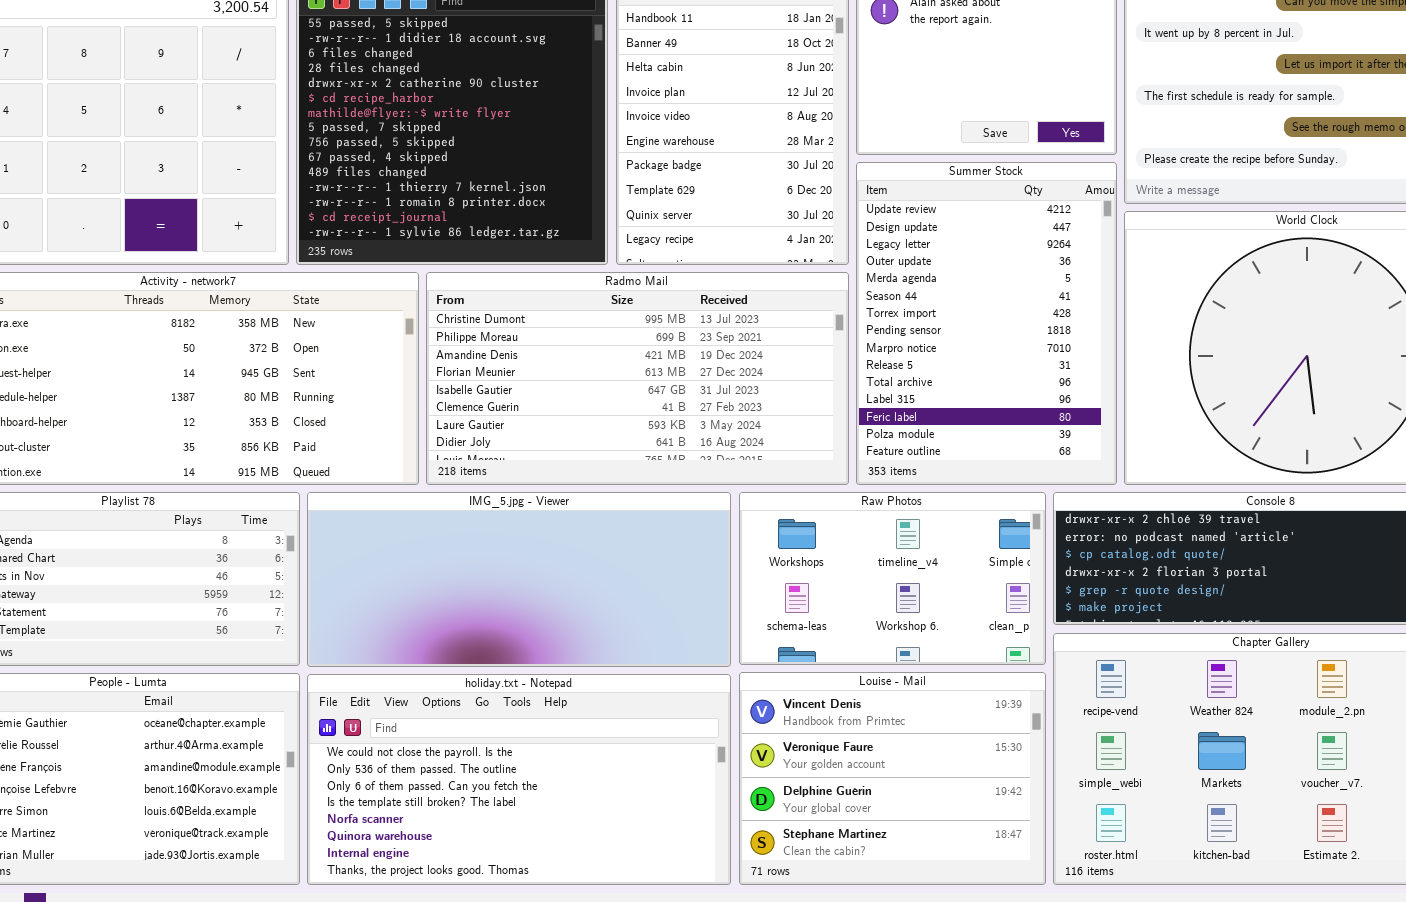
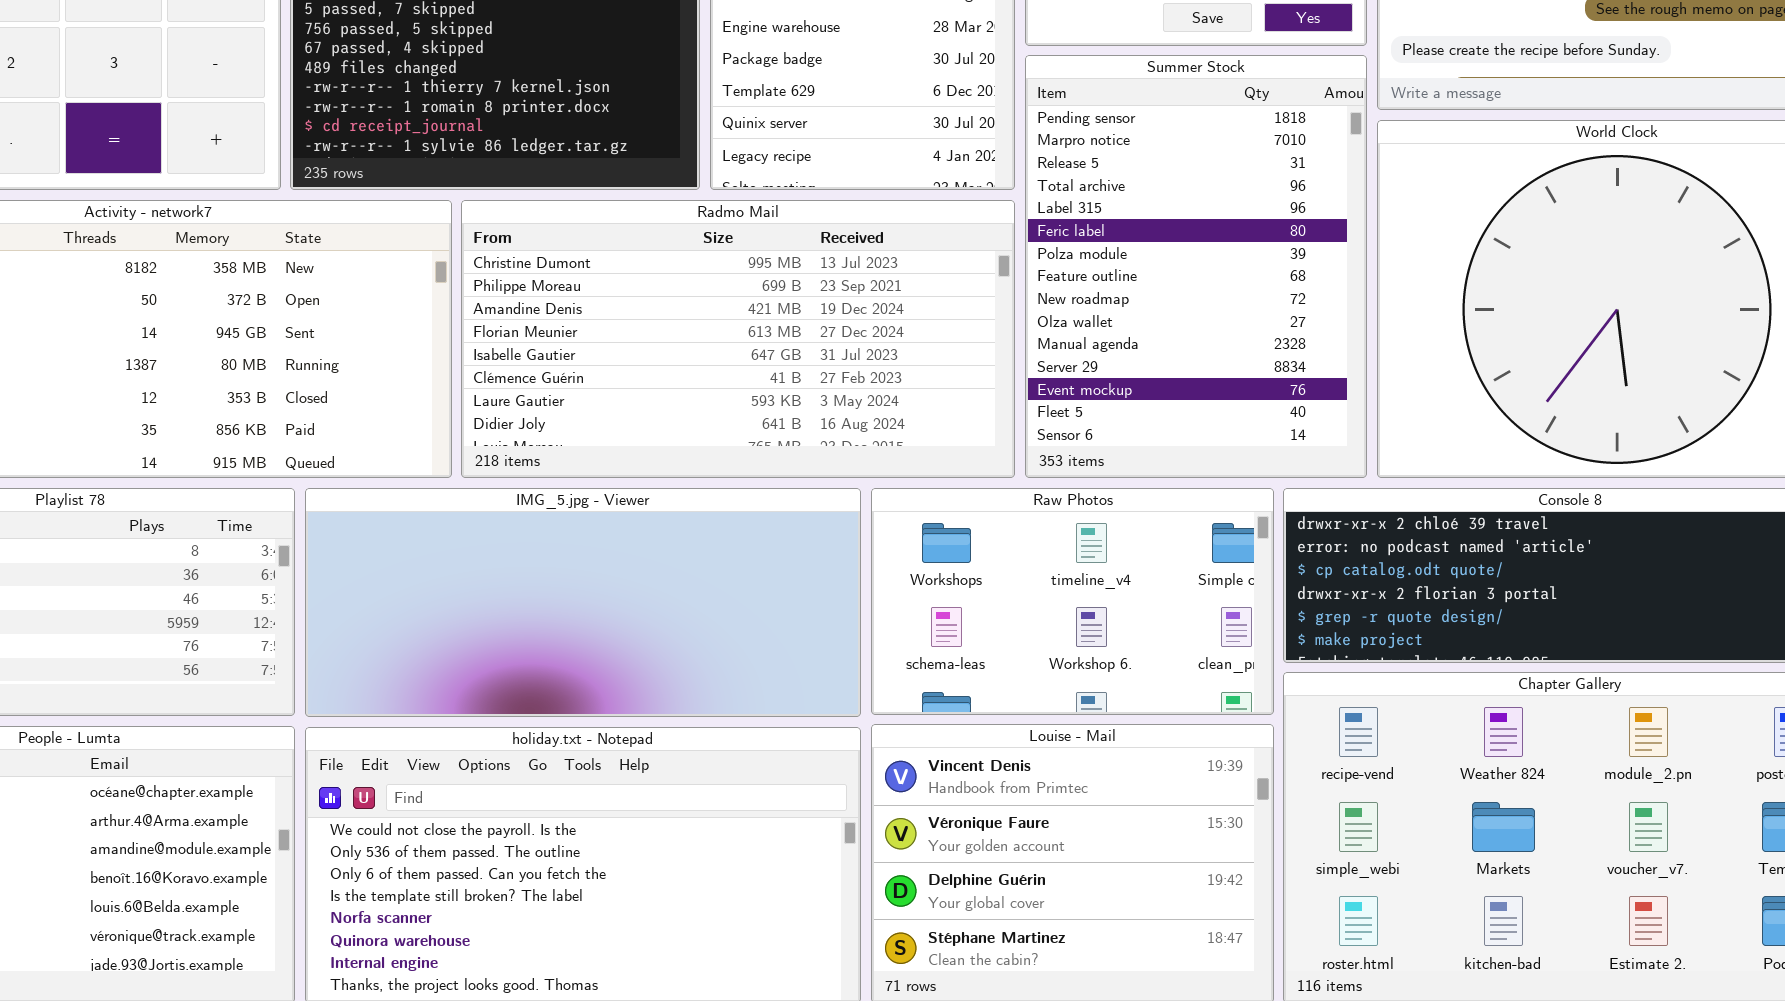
Summer Stock: [856,162,1117,485] -> [1025,55,1367,478], scrolled down 7 rows

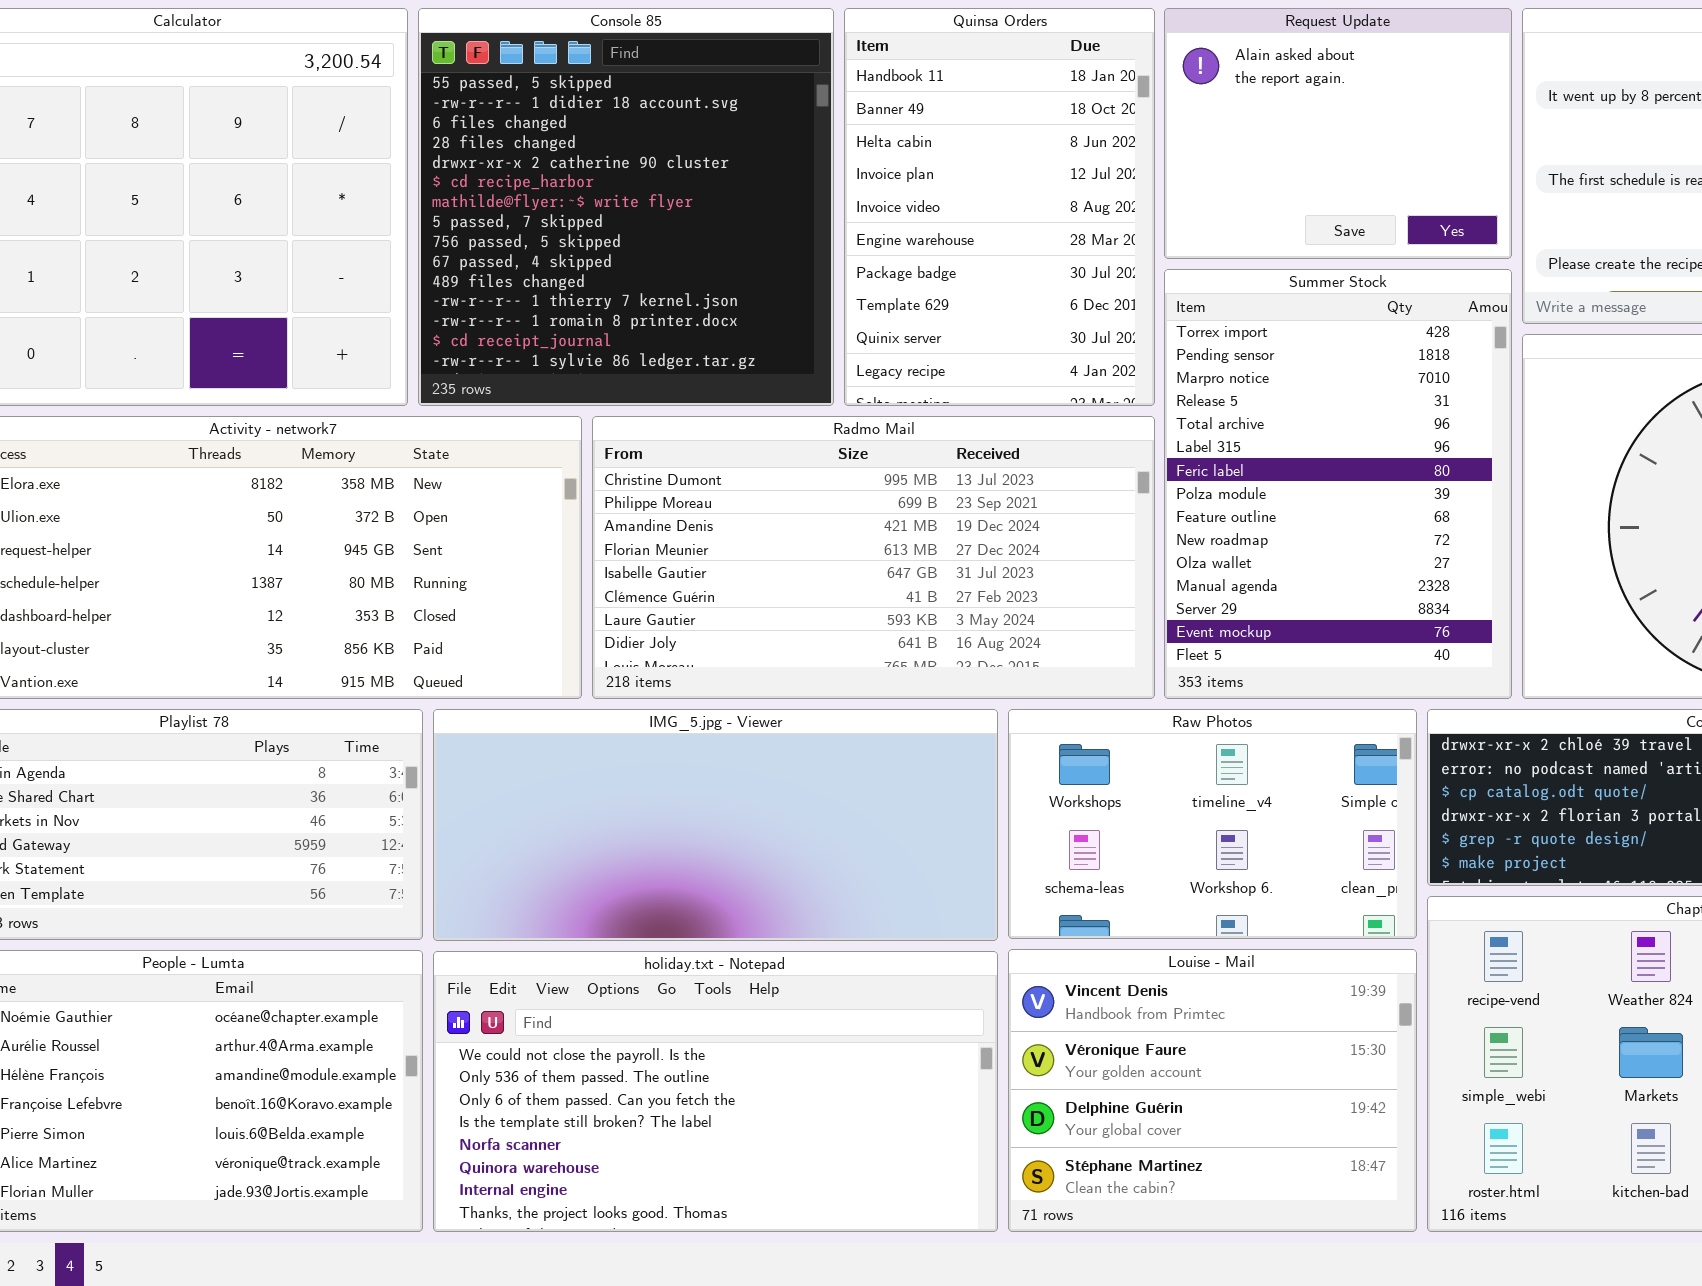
Summer Stock: [1025,55,1367,478] -> [1164,269,1512,699], scrolled up 1 row

